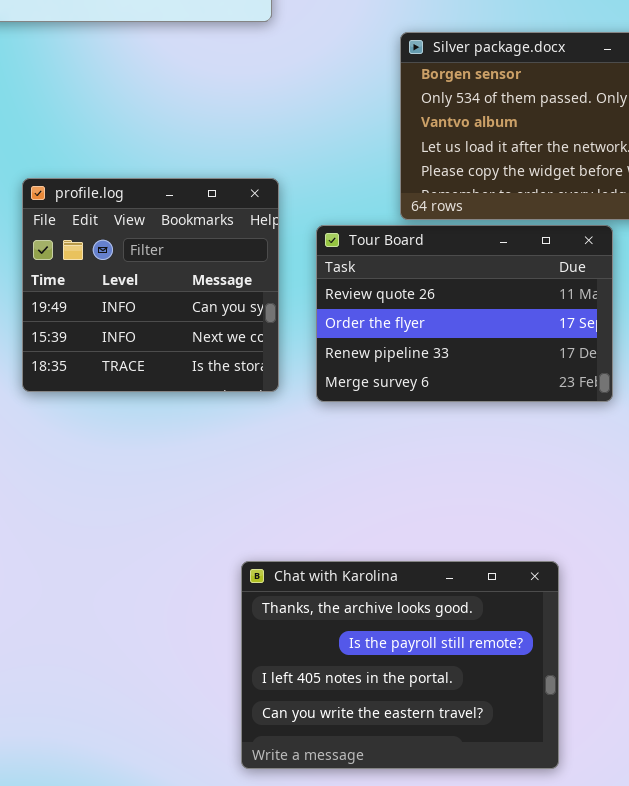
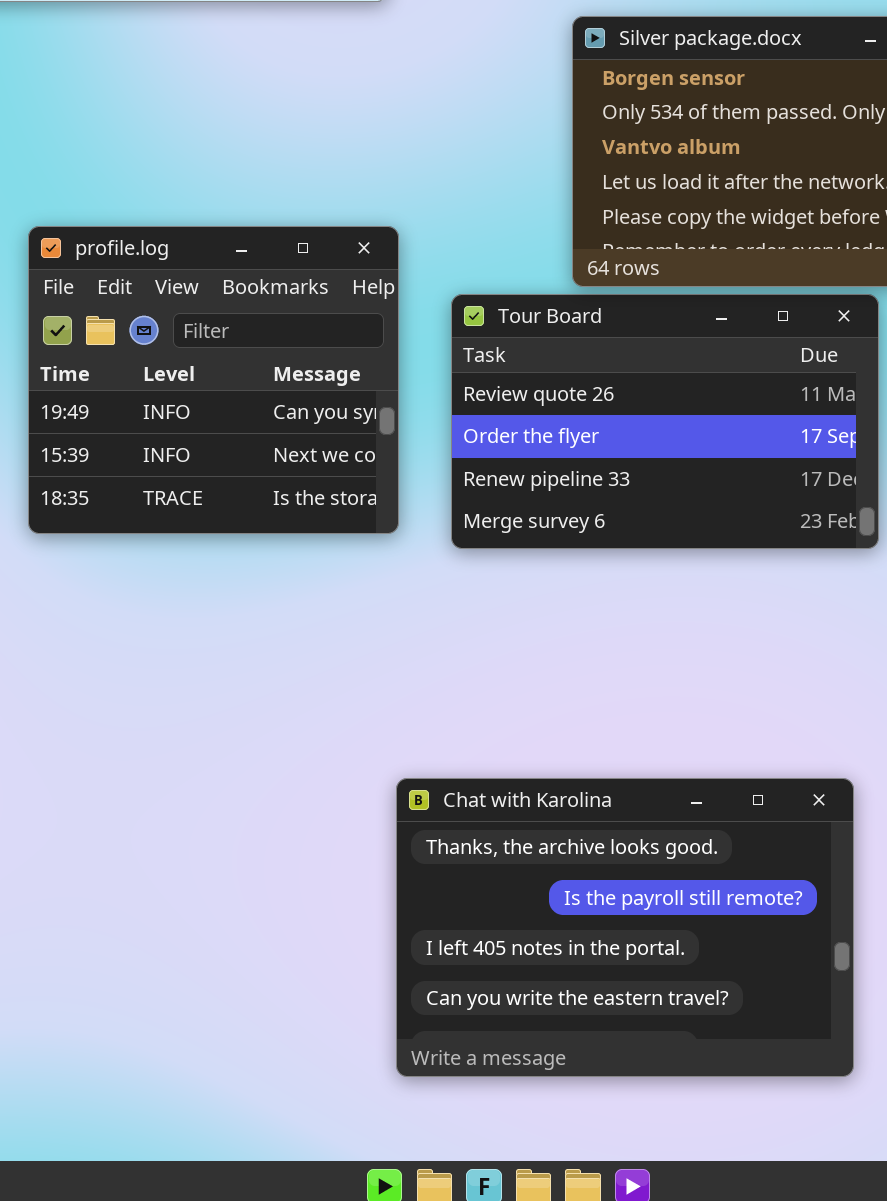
Chat with Karolina: [241,561,559,769] -> [396,778,854,1077], moved

